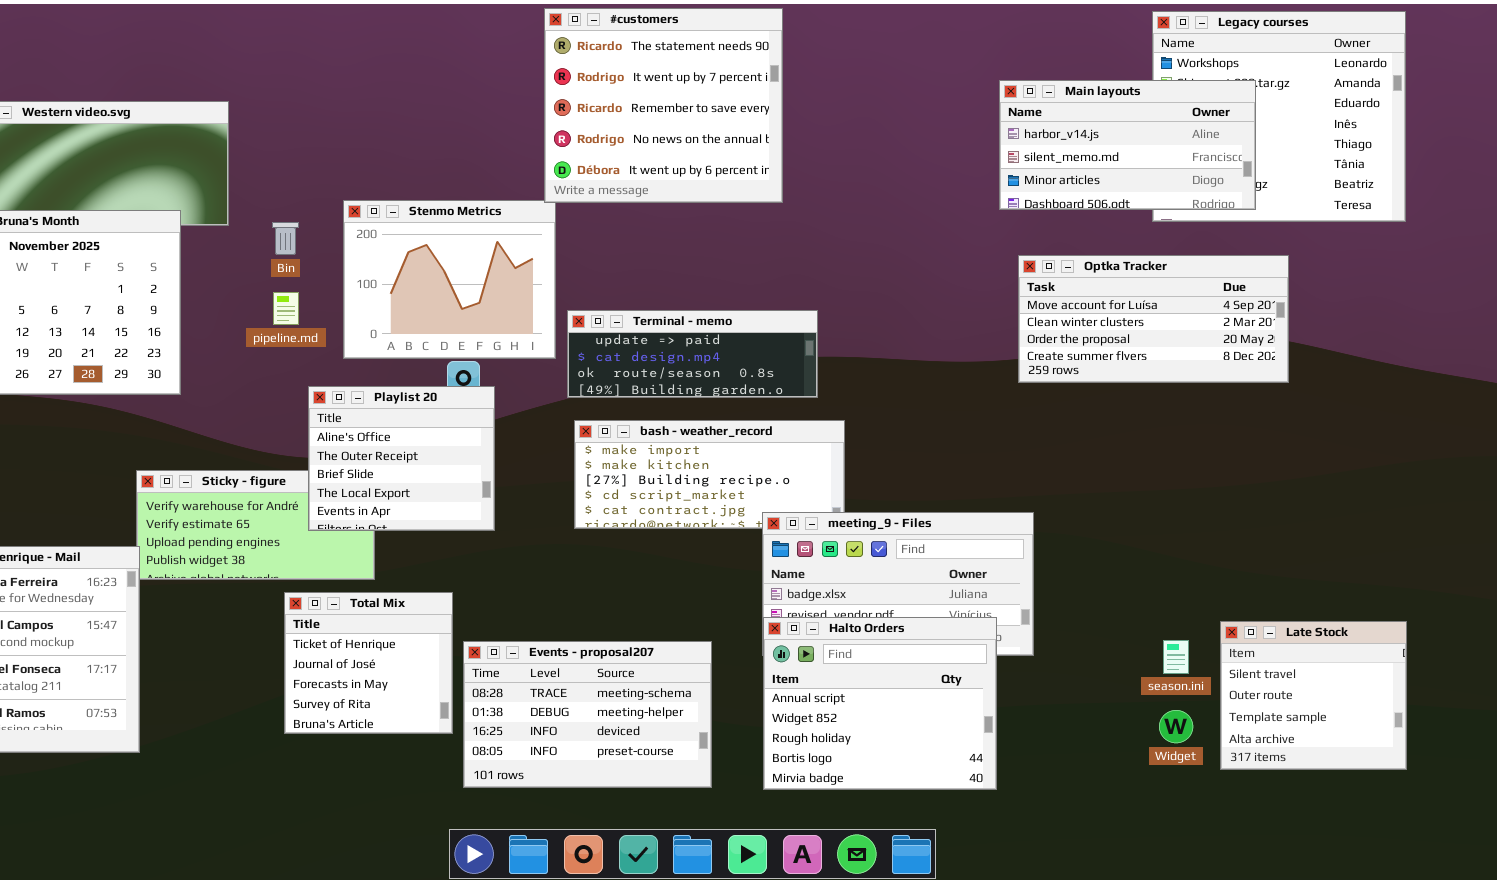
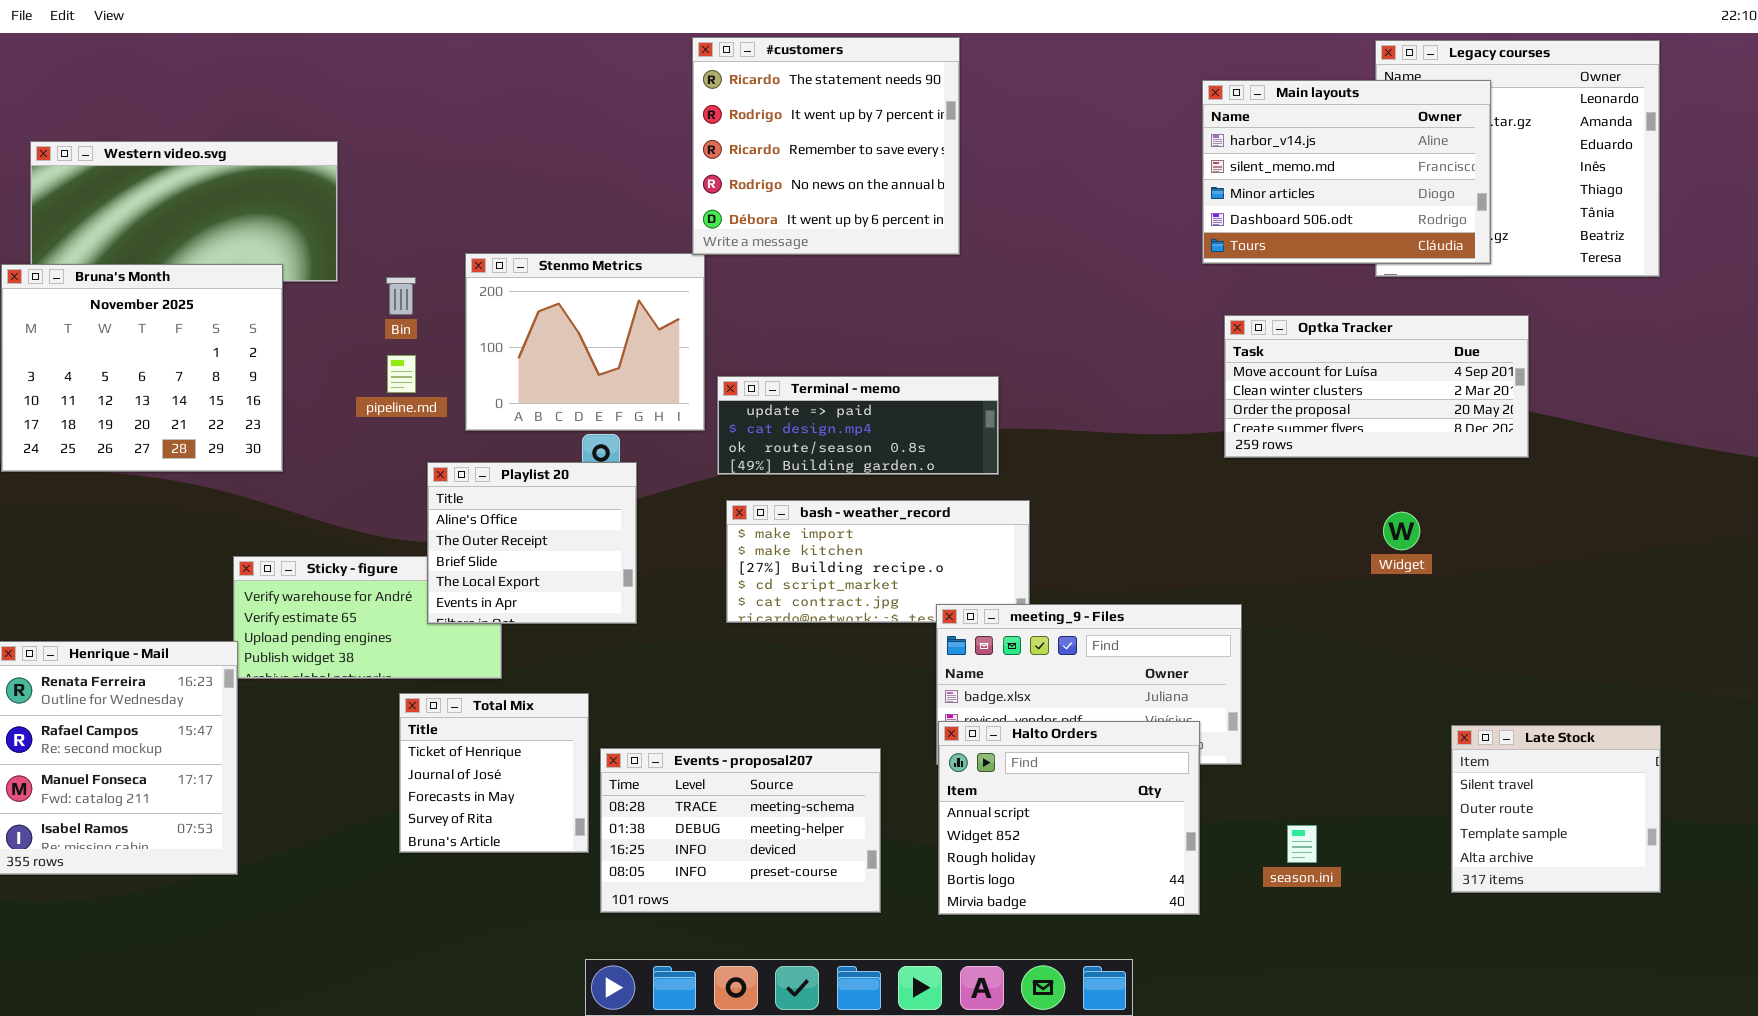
Main layouts: [999,80,1256,210] -> [1202,80,1491,264], resized
season.ini: [1163,640,1189,674] -> [1287,825,1317,863], moved
Widget: [1159,710,1193,743] -> [1383,512,1420,550], moved

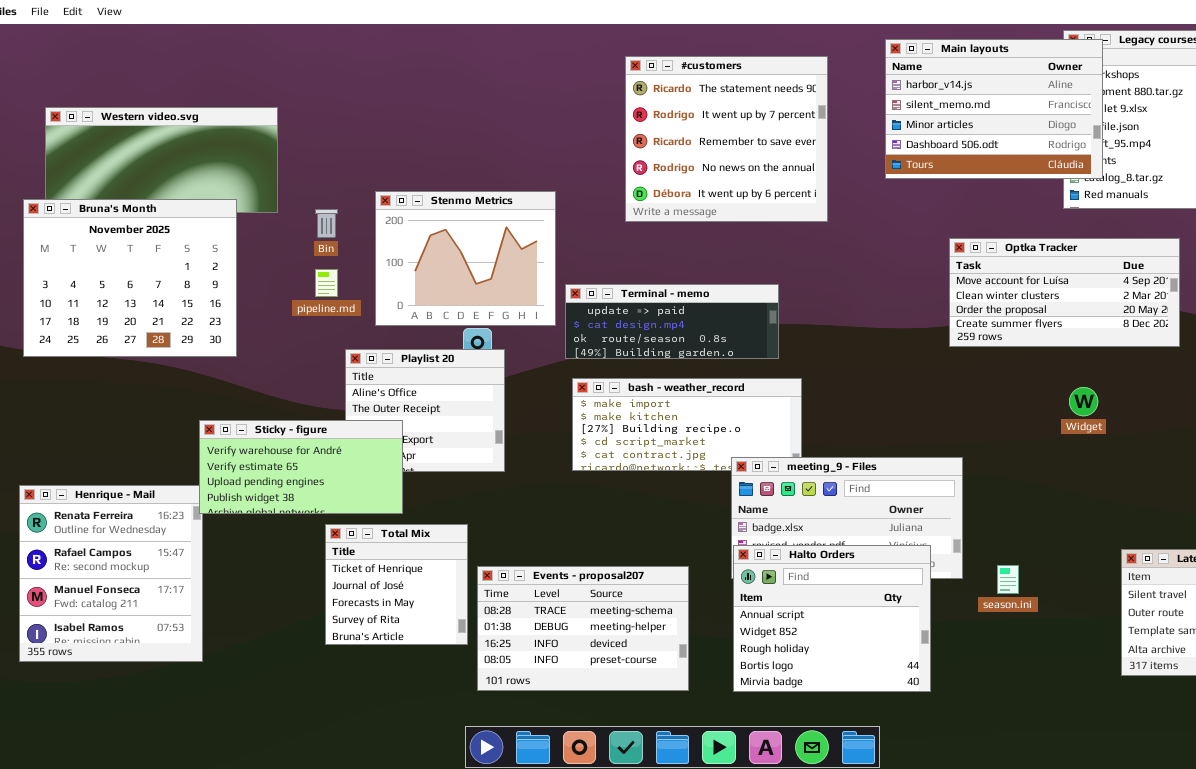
#customers: [692,37,960,255] -> [625,56,828,222], moved
Main layouts: [1202,80,1491,264] -> [885,39,1103,179], moved
Sticky - figure: [233,556,502,679] -> [199,420,403,514], raised
season.ini: [1287,825,1317,863] -> [997,565,1019,594], moved

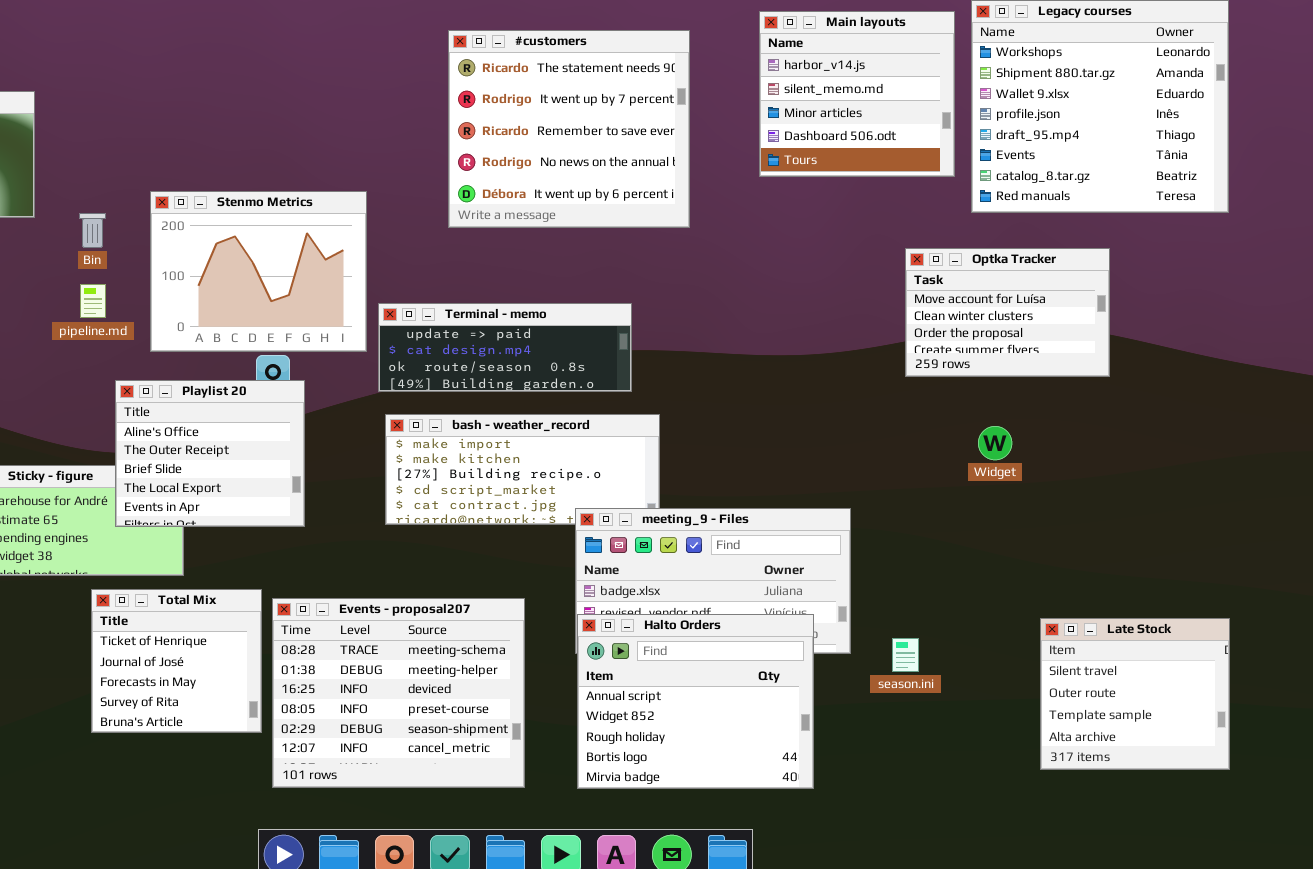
Main layouts: [885,39,1103,179] -> [759,11,955,177], resized
Optka Tracker: [949,238,1180,347] -> [905,248,1110,377], resized
Playlist 20: [345,349,505,472] -> [115,380,305,527], raised
Events - proposal207: [477,566,689,691] -> [272,598,525,788], resized

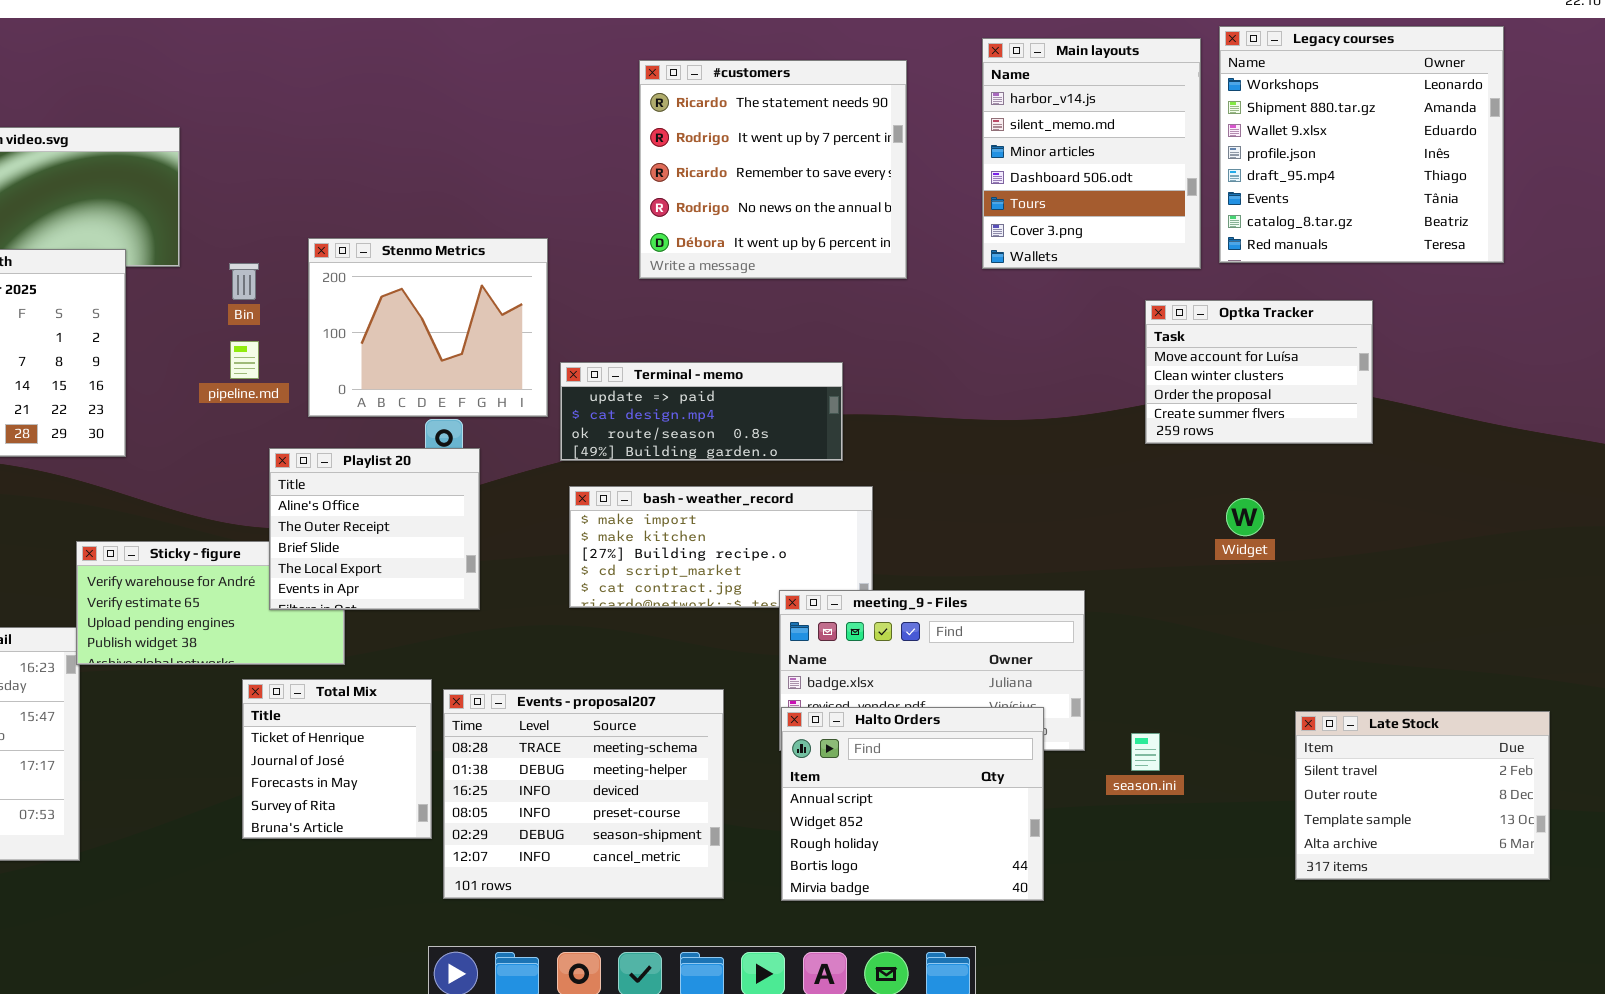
Main layouts: [759,11,955,177] -> [982,38,1201,269], resized
Late Stock: [1040,618,1230,770] -> [1295,711,1550,880], resized

